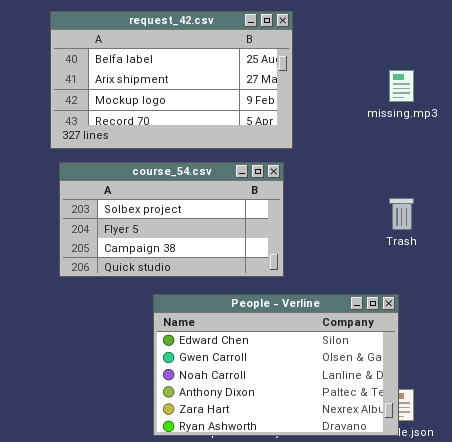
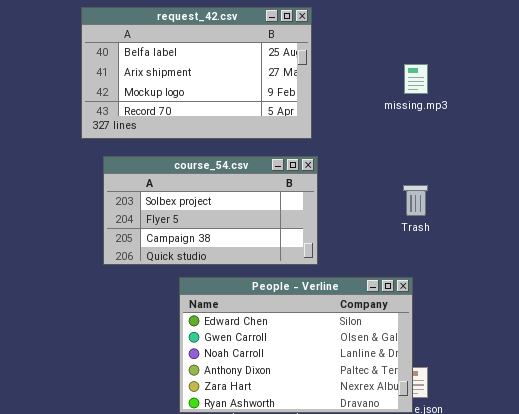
course_54.csv: [59,162,284,277] -> [103,156,318,265], moved

